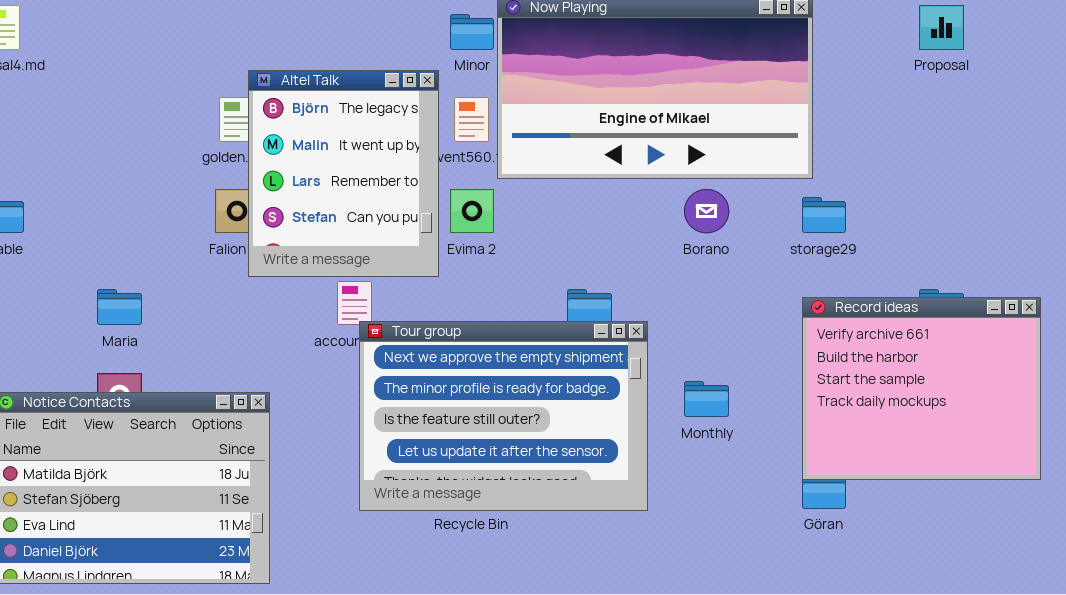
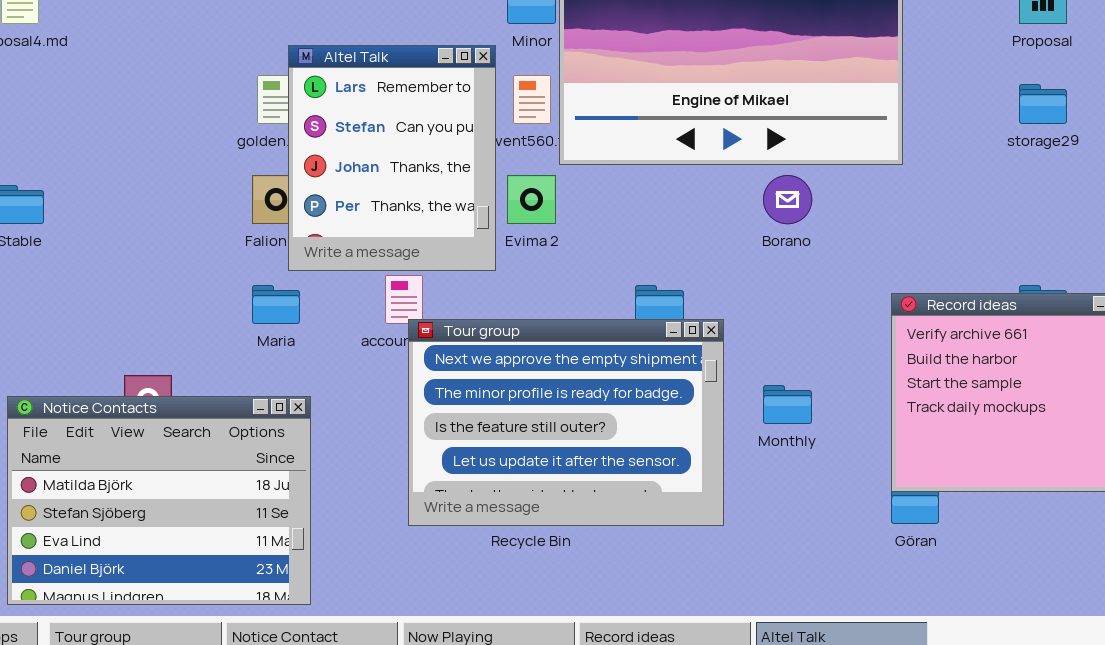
Altel Talk: [248,70,439,277] -> [288,45,496,271], scrolled down 2 rows
storage29: [802,197,846,233] -> [1019,84,1067,124], moved
Maria: [97,289,142,325] -> [252,285,300,324], moved

